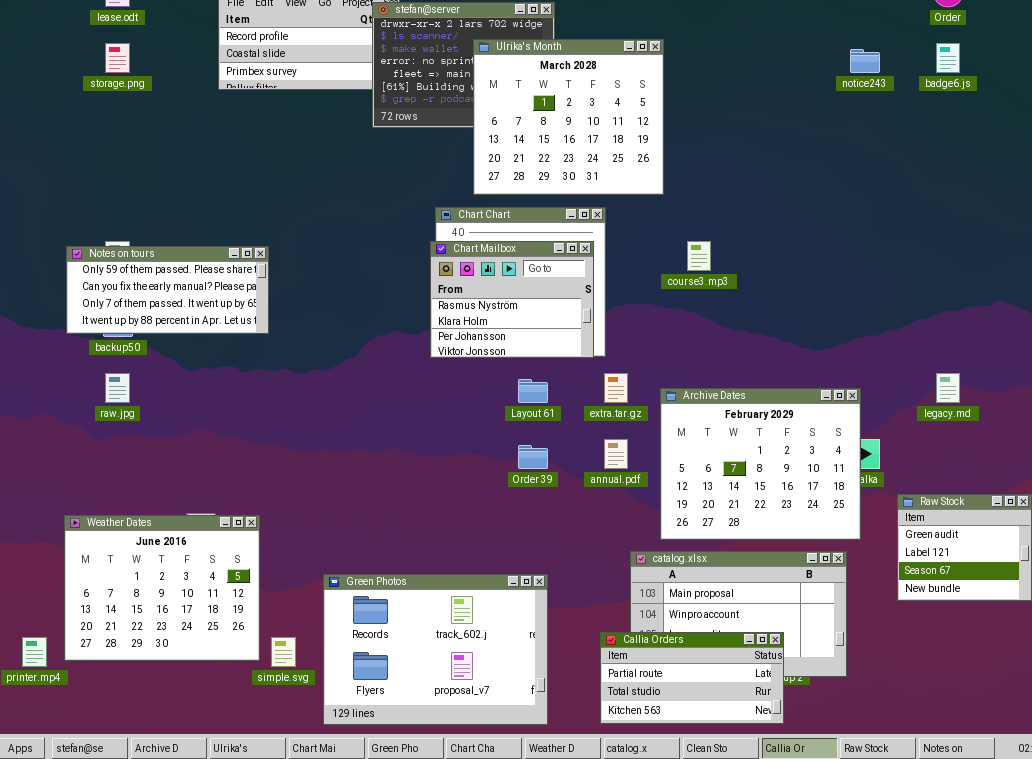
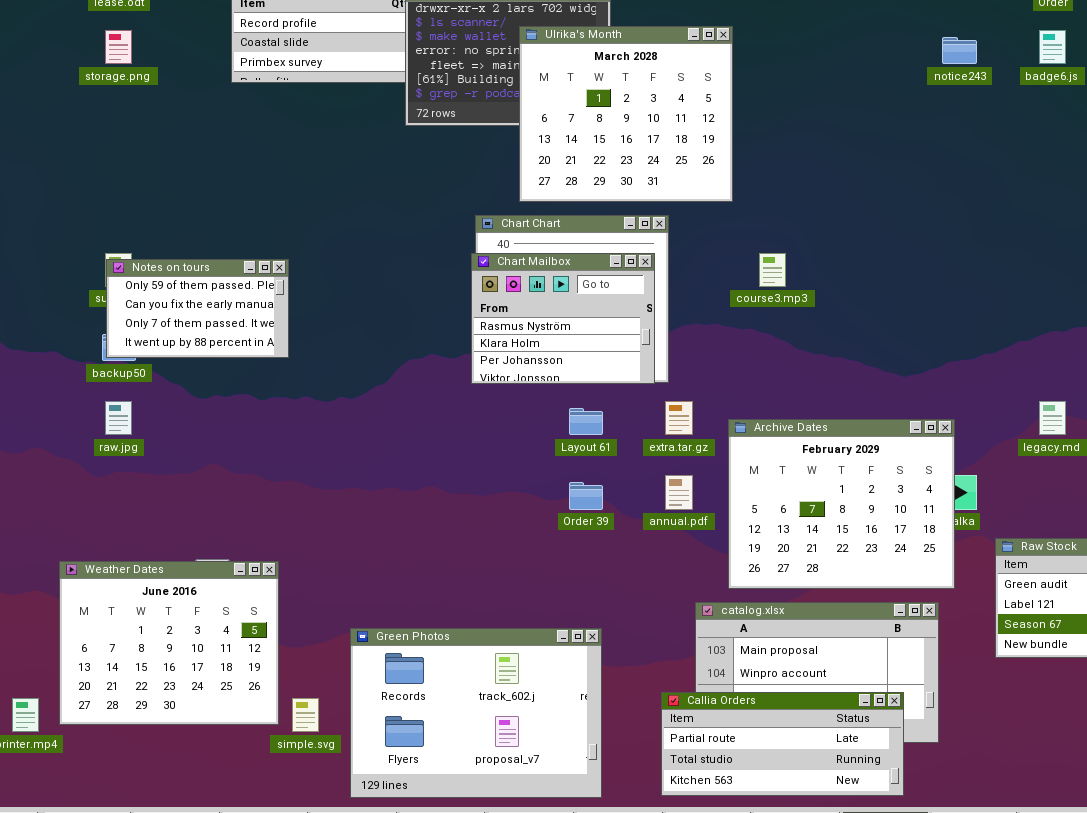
Notes on tours: [66,246,269,334] -> [106,259,289,358], resized
Callia Orders: [600,632,784,724] -> [661,692,904,796], resized

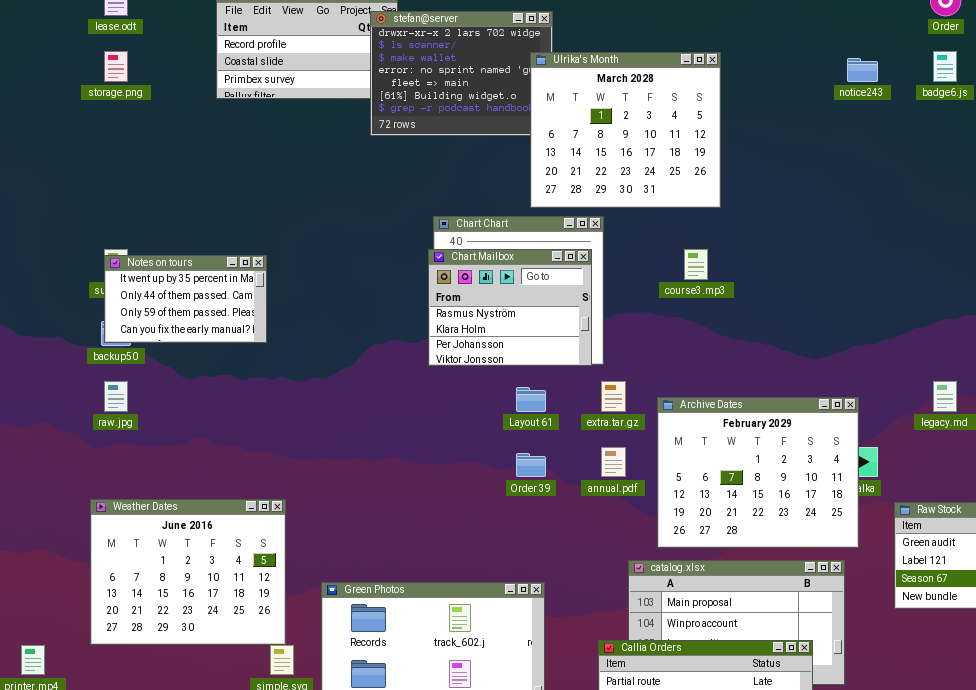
Ulrika's Month: [519,26,733,202] -> [530,52,721,208], moved
Notes on tours: [106,259,289,358] -> [104,255,267,343], scrolled up 2 rows
Weather Dates: [59,561,279,725] -> [90,499,286,645], moved

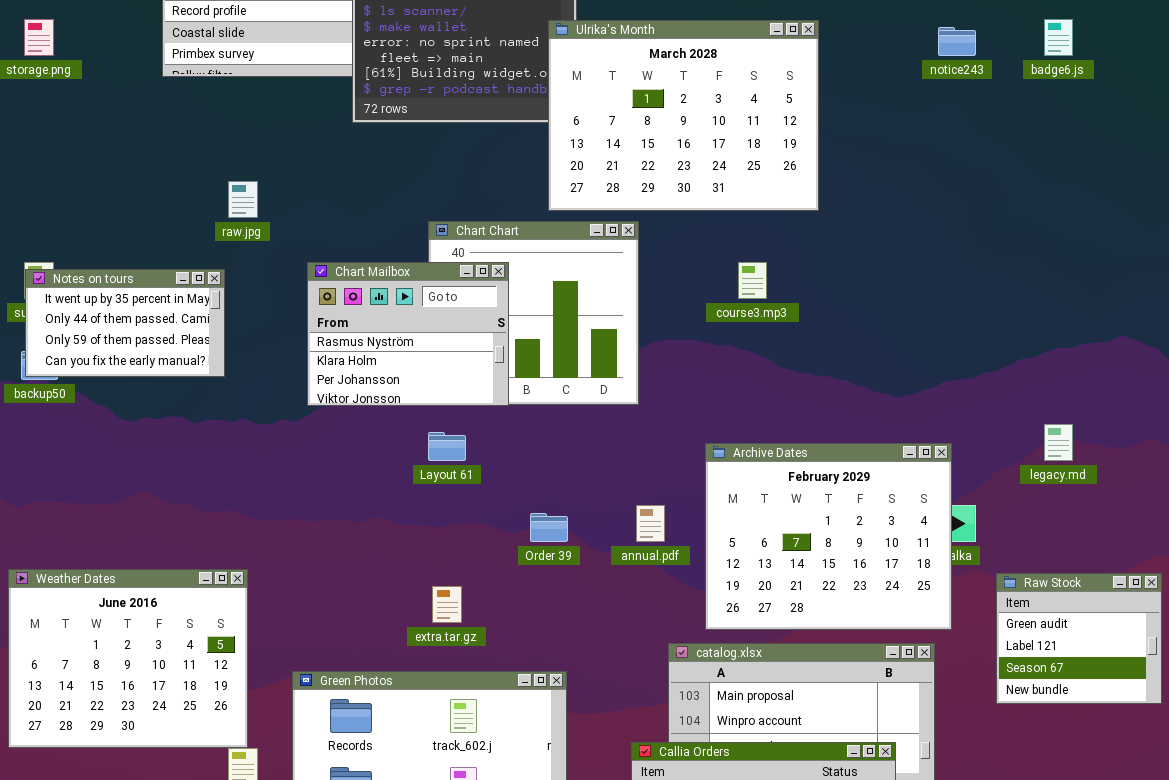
Ulrika's Month: [530,52,721,208] -> [548,20,819,211], resized
Chart Mailbox: [428,249,592,366] -> [307,262,509,406], moved
raw.jpg: [104,381,128,412] -> [228,181,258,218], moved
extra.tar.gz: [601,381,626,412] -> [432,586,462,623], moved
Layout 61: [516,387,546,412] -> [428,432,466,461], moved

